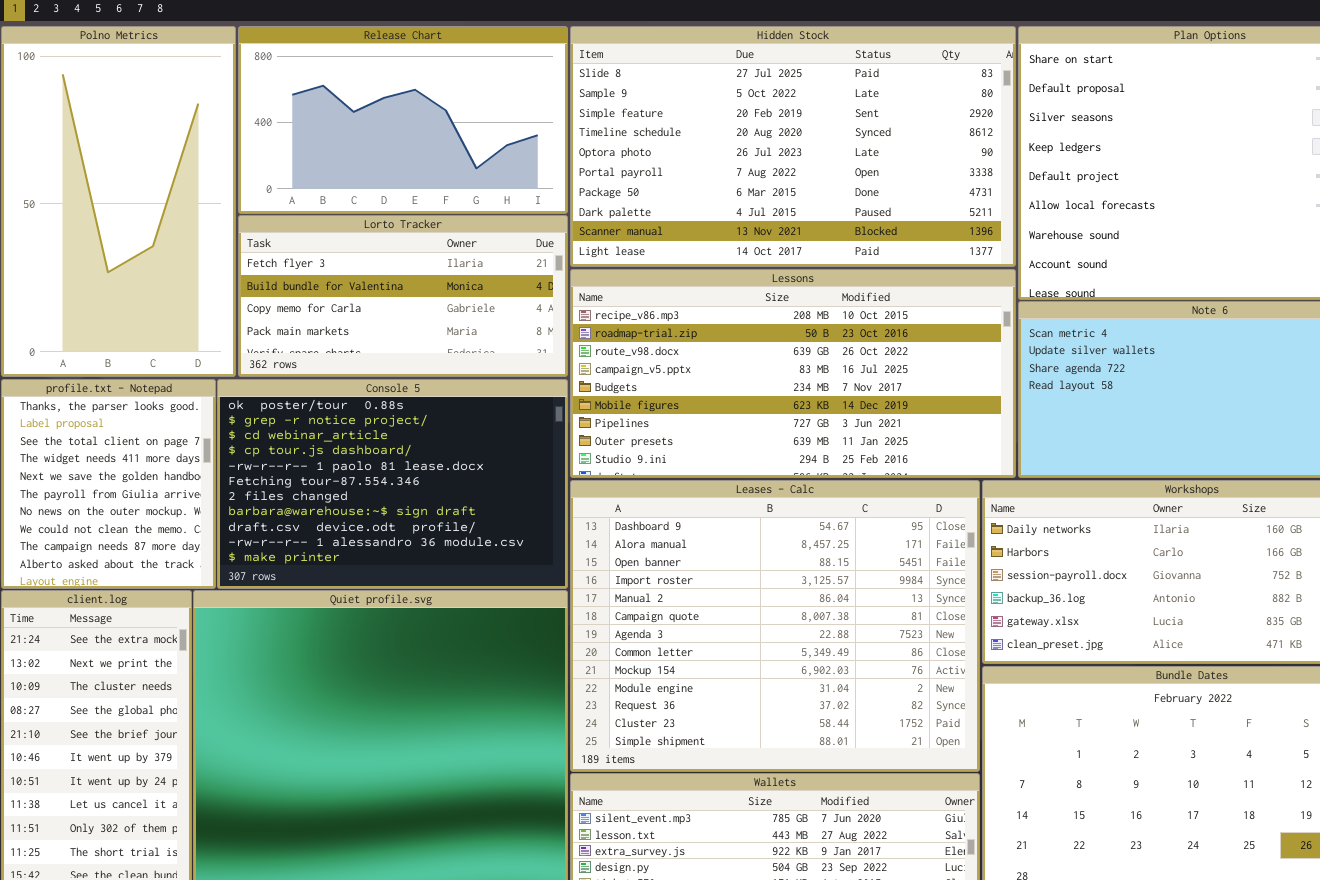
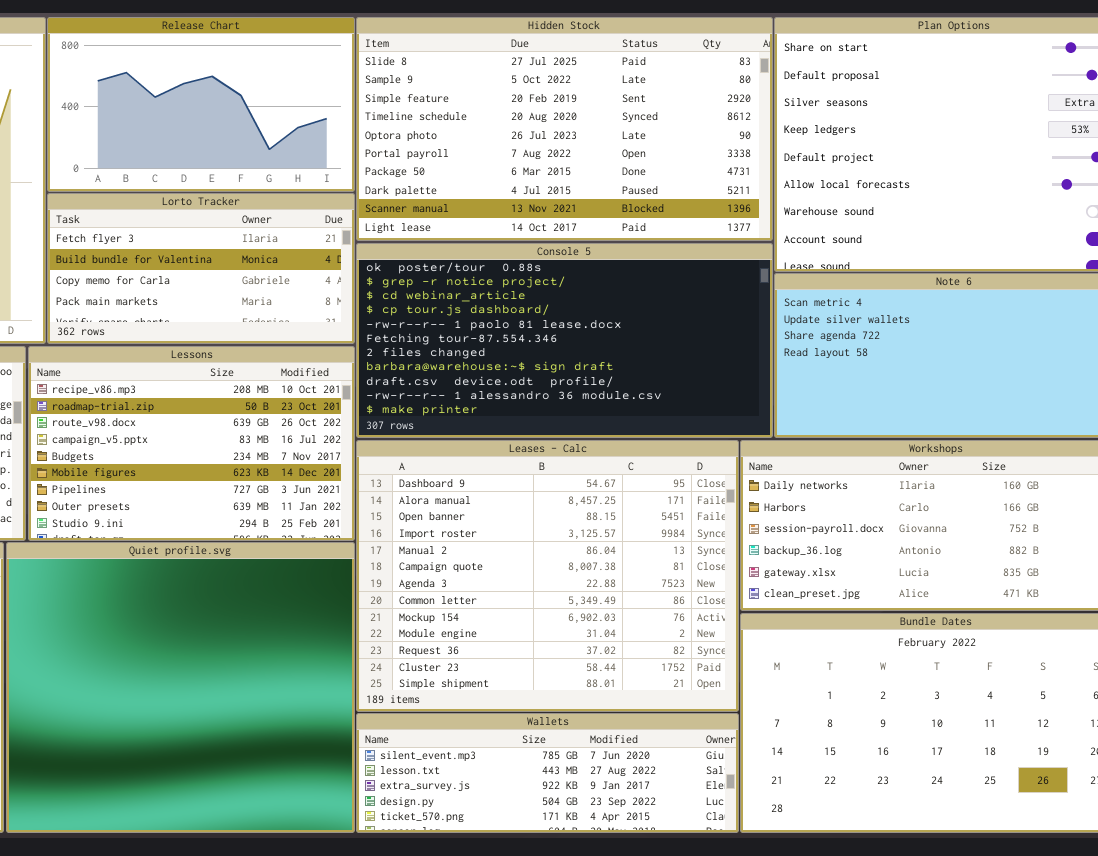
Lessons: [570,269,1016,478] -> [28,346,355,541], moved, resized
Console 5: [217,379,568,589] -> [356,243,773,438], moved, resized

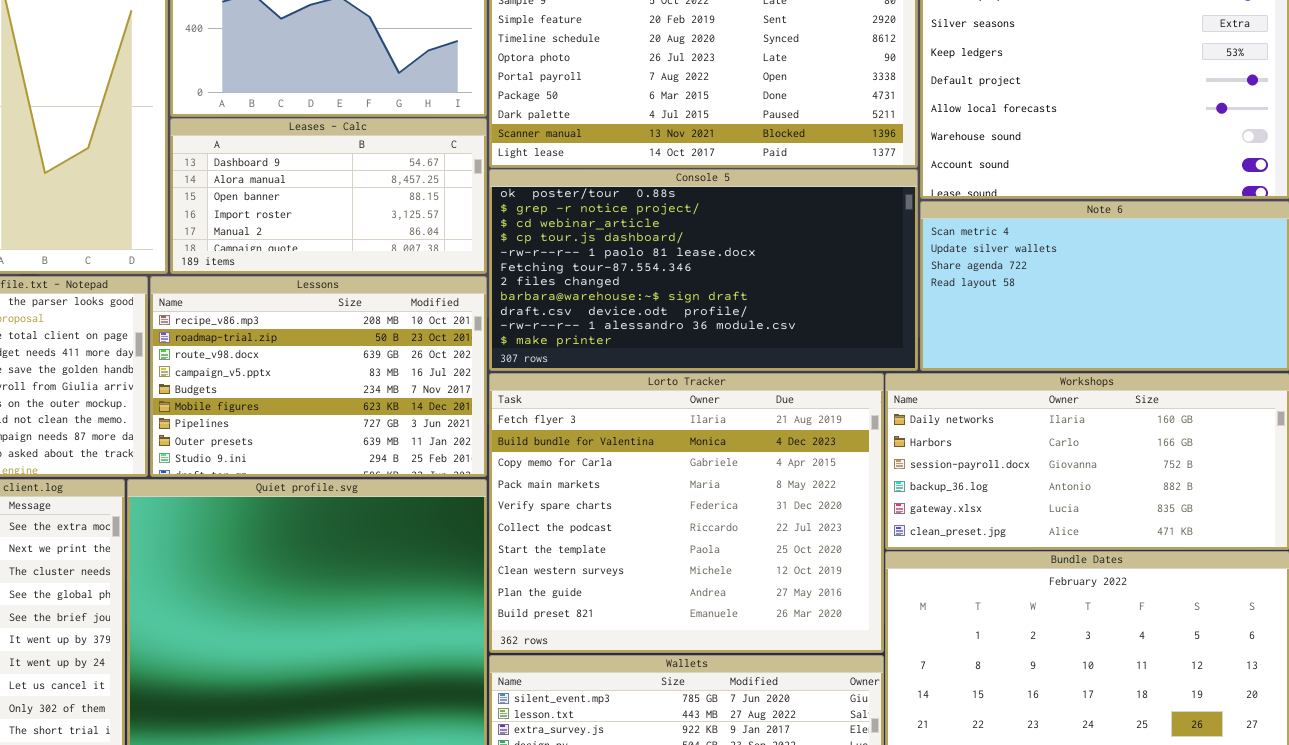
Lorto Tracker: [47,193,355,344] -> [489,373,884,653], moved, resized
Leases - Calc: [356,440,739,712] -> [170,118,487,274], moved, resized

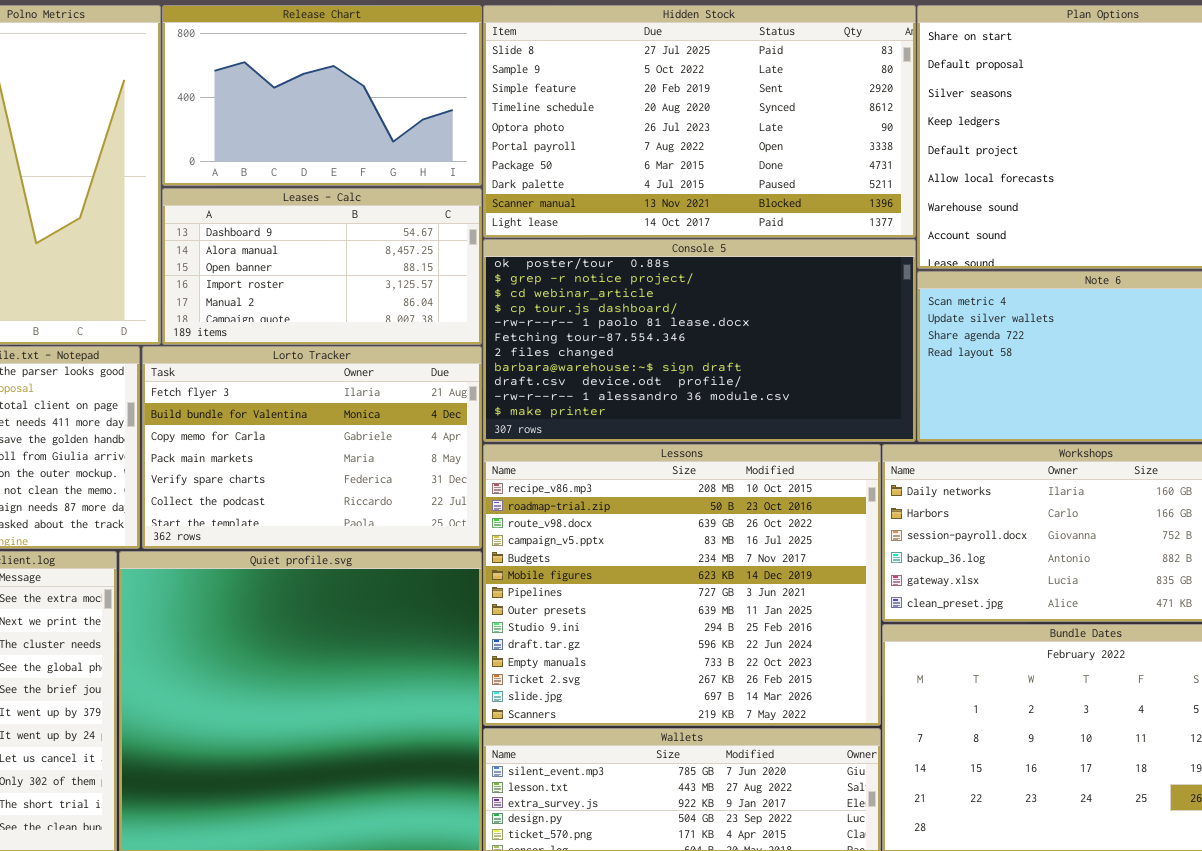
Lessons: [150,276,487,477] -> [483,444,881,726], moved, resized
Lorto Tracker: [489,373,884,653] -> [142,346,482,549], moved, resized

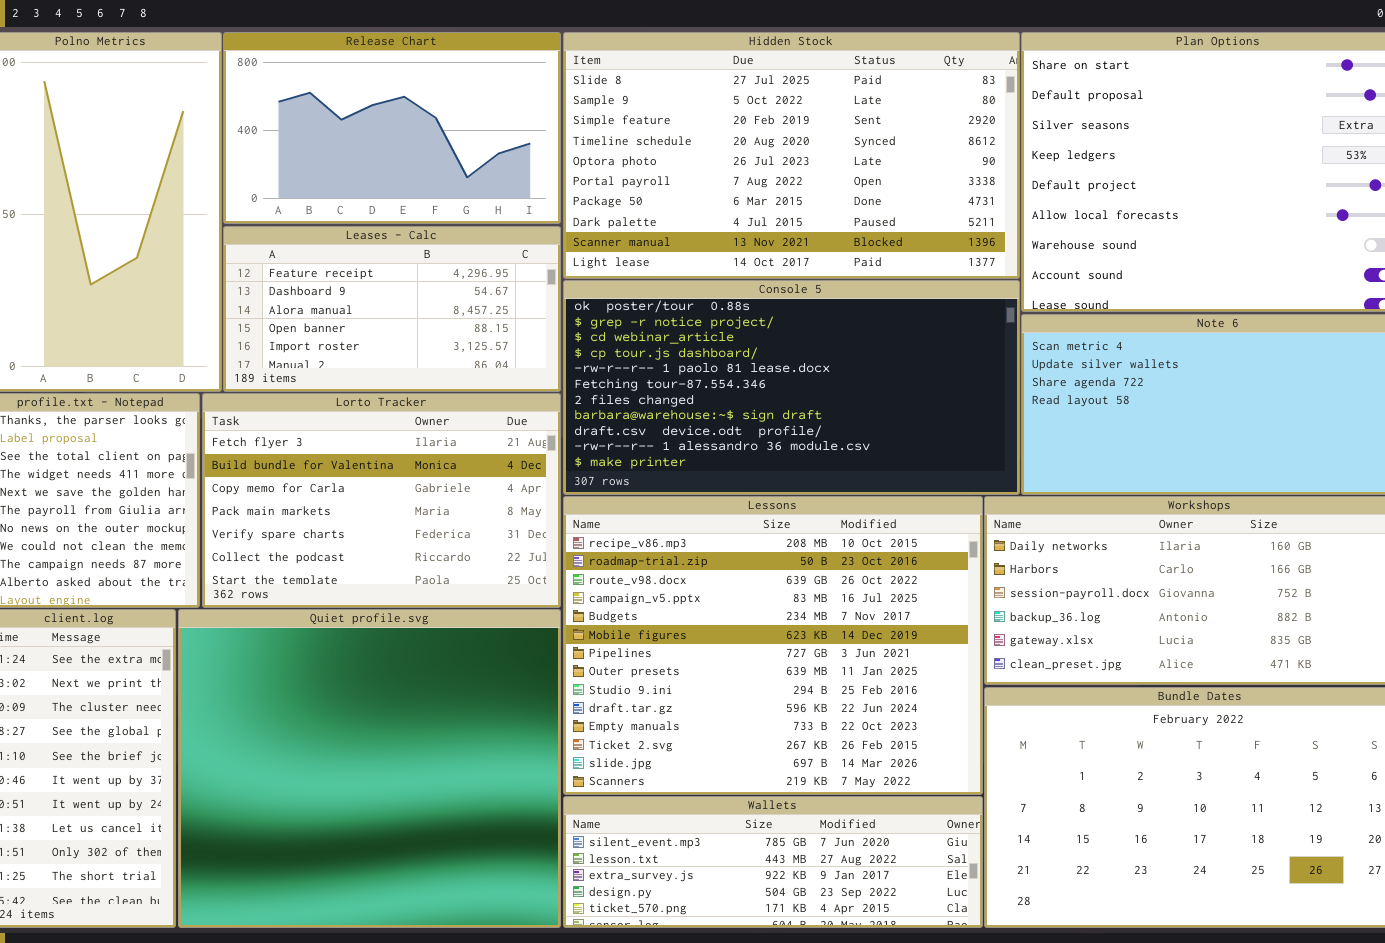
Leases - Calc: [162,188,482,345] -> [223,226,561,392], scrolled up 1 row

